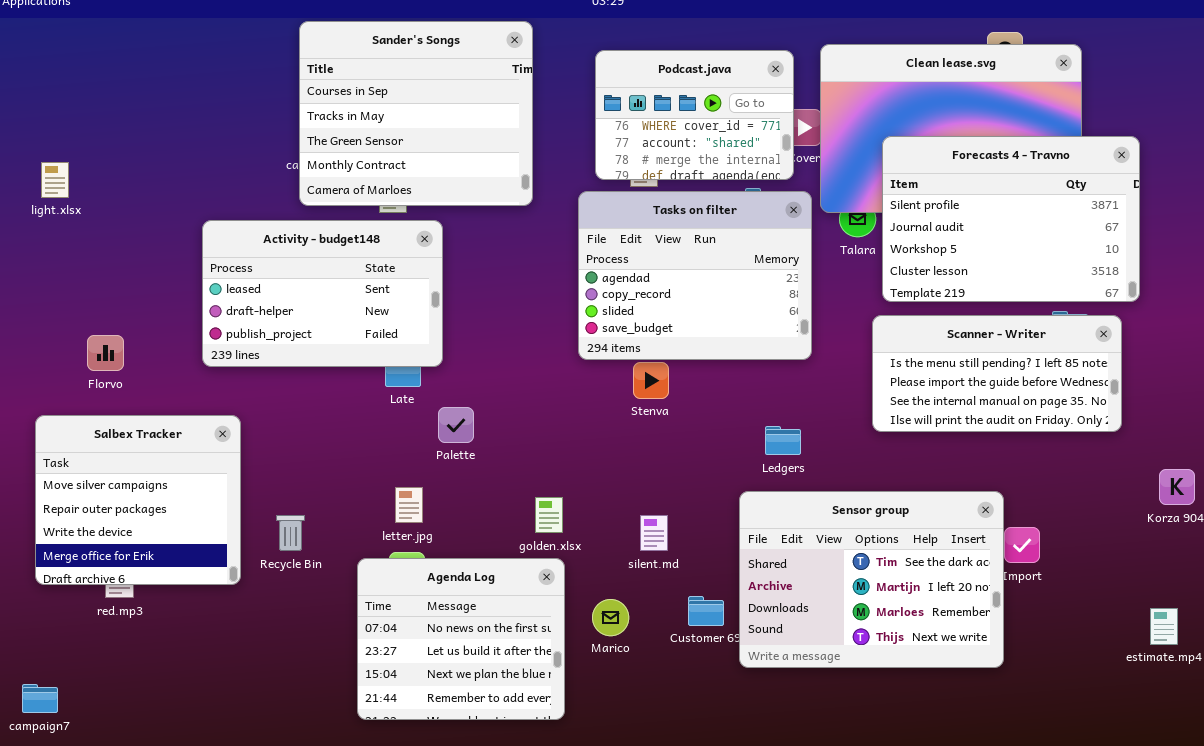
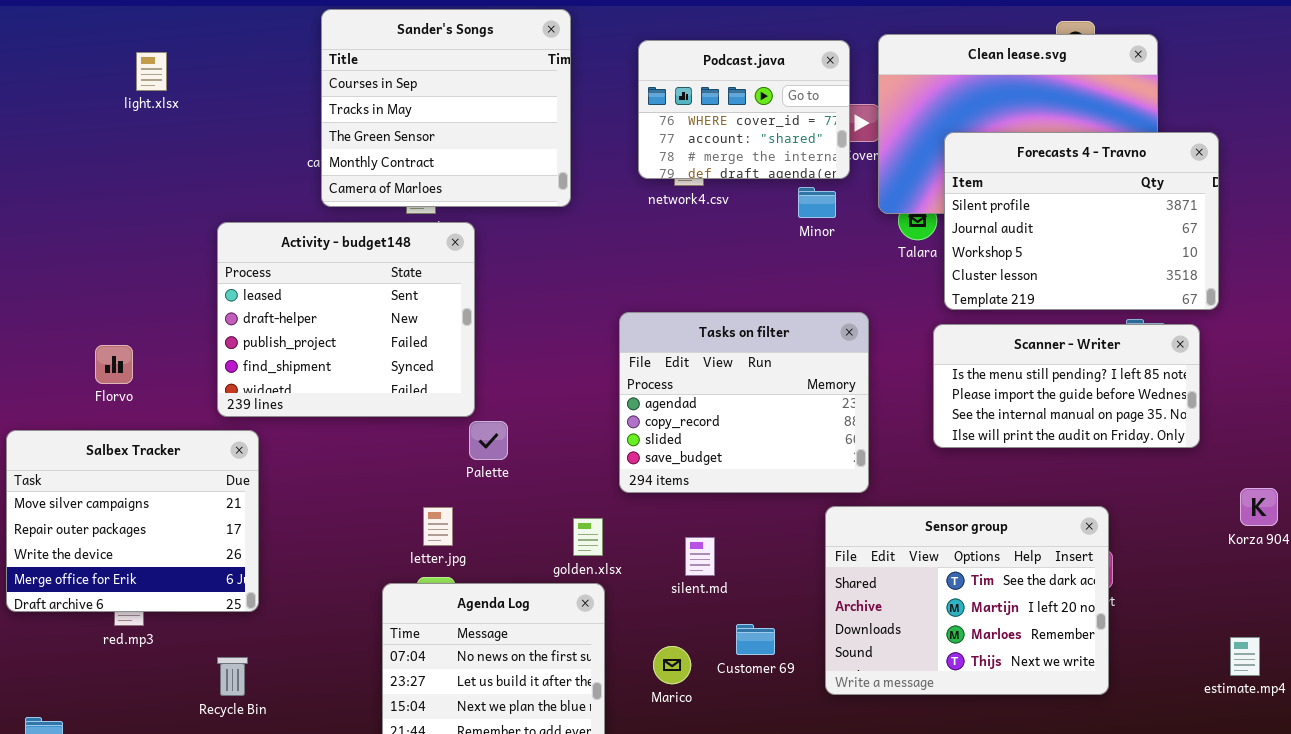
light.xlsx: [41,162,69,198] -> [136,52,167,91], moved
Tasks on filter: [578,191,812,360] -> [619,312,869,493], moved
Activity - budget148: [202,220,443,367] -> [217,222,475,417], resized
Salbex Tracker: [35,415,241,585] -> [6,430,259,612], resized
Sensor group: [739,491,1004,668] -> [825,506,1109,695], moved
Recycle Bin: [276,515,305,551] -> [217,657,248,696], moved
Marico: [592,599,629,636] -> [653,646,691,684], moved

